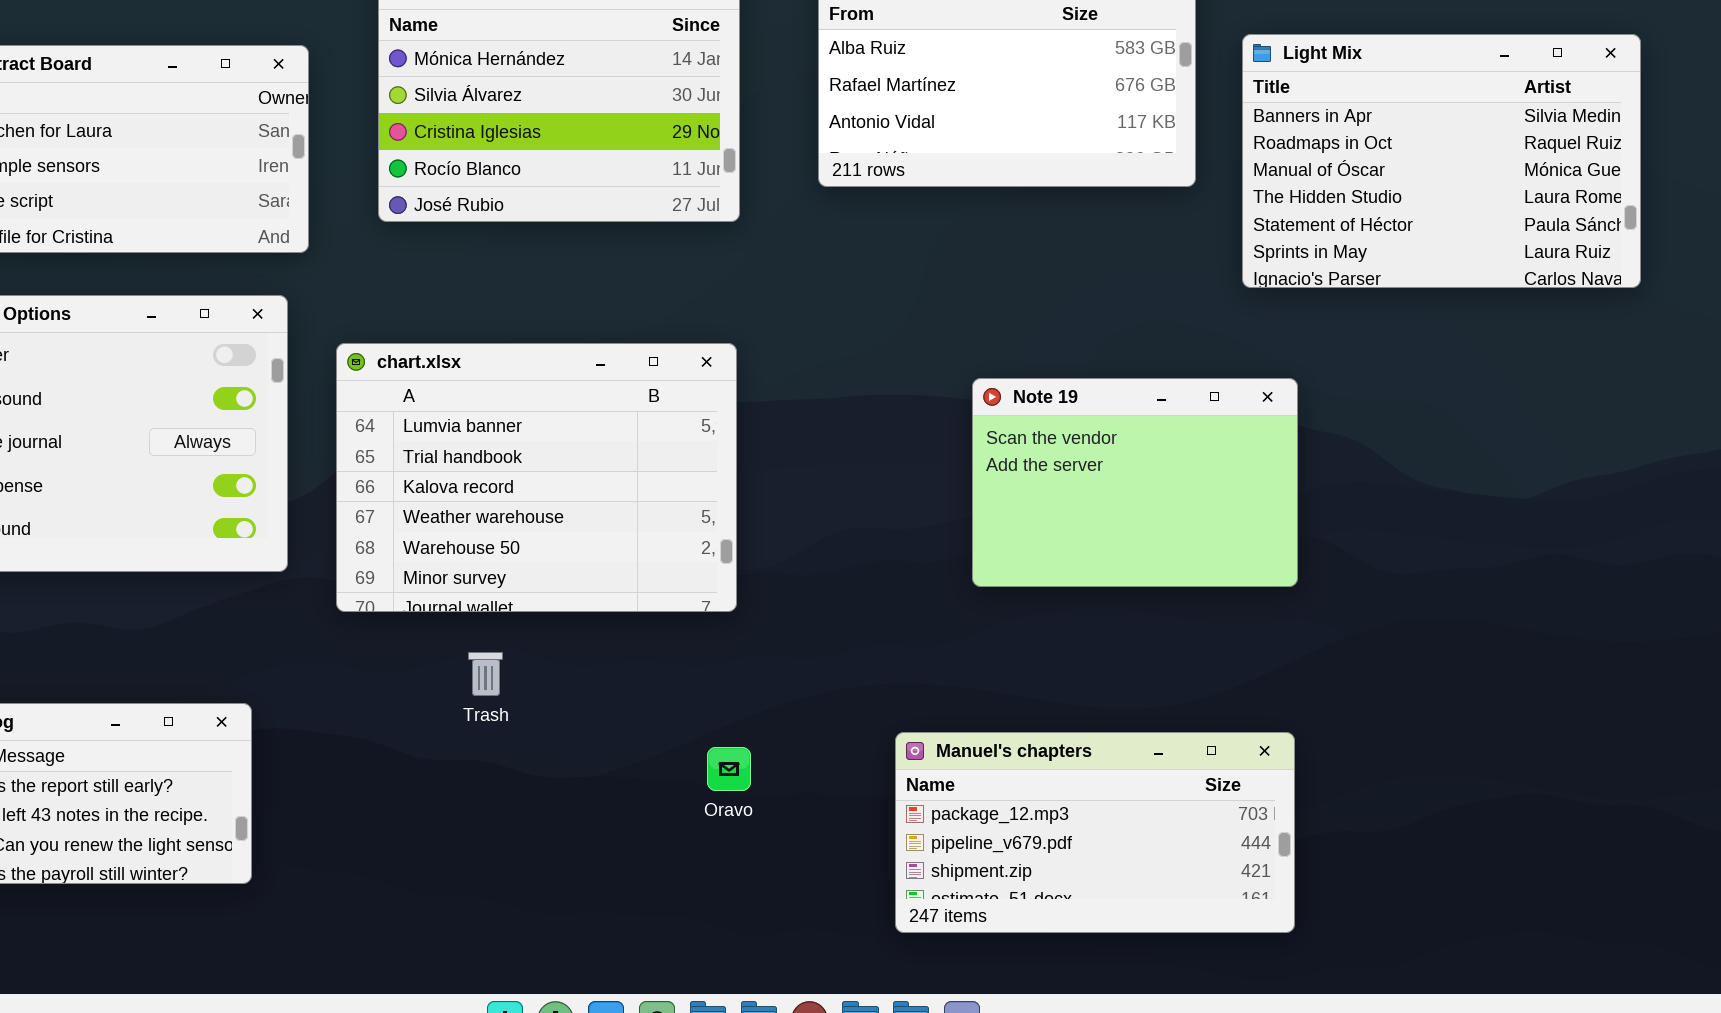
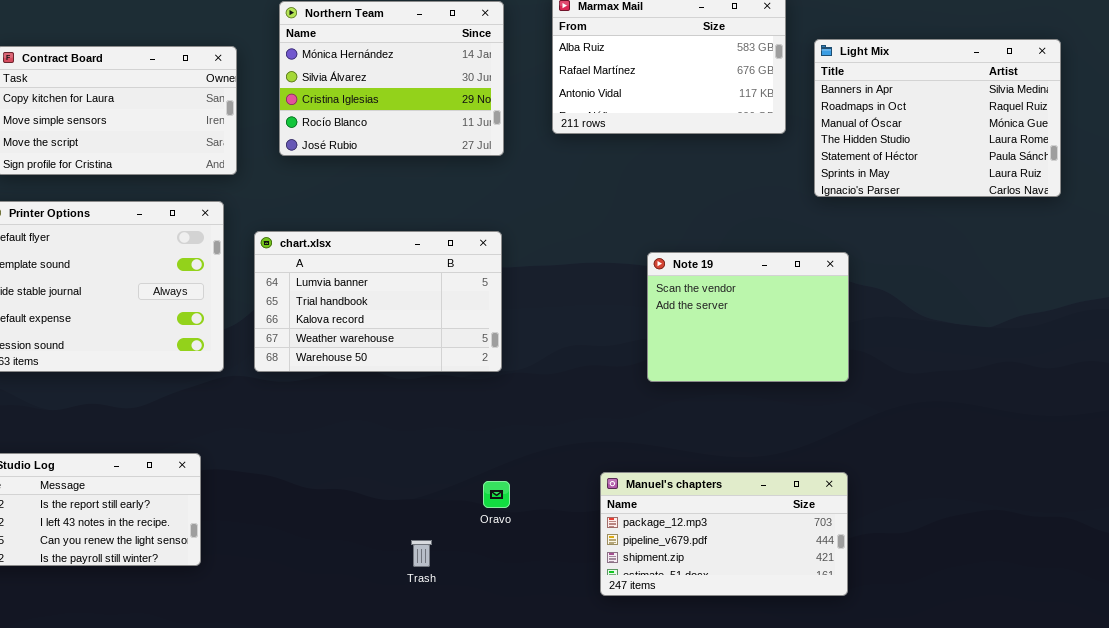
chart.xlsx: [336,343,737,612] -> [254,231,502,372], resized
Trash: [468,652,503,696] -> [411,540,432,567], moved

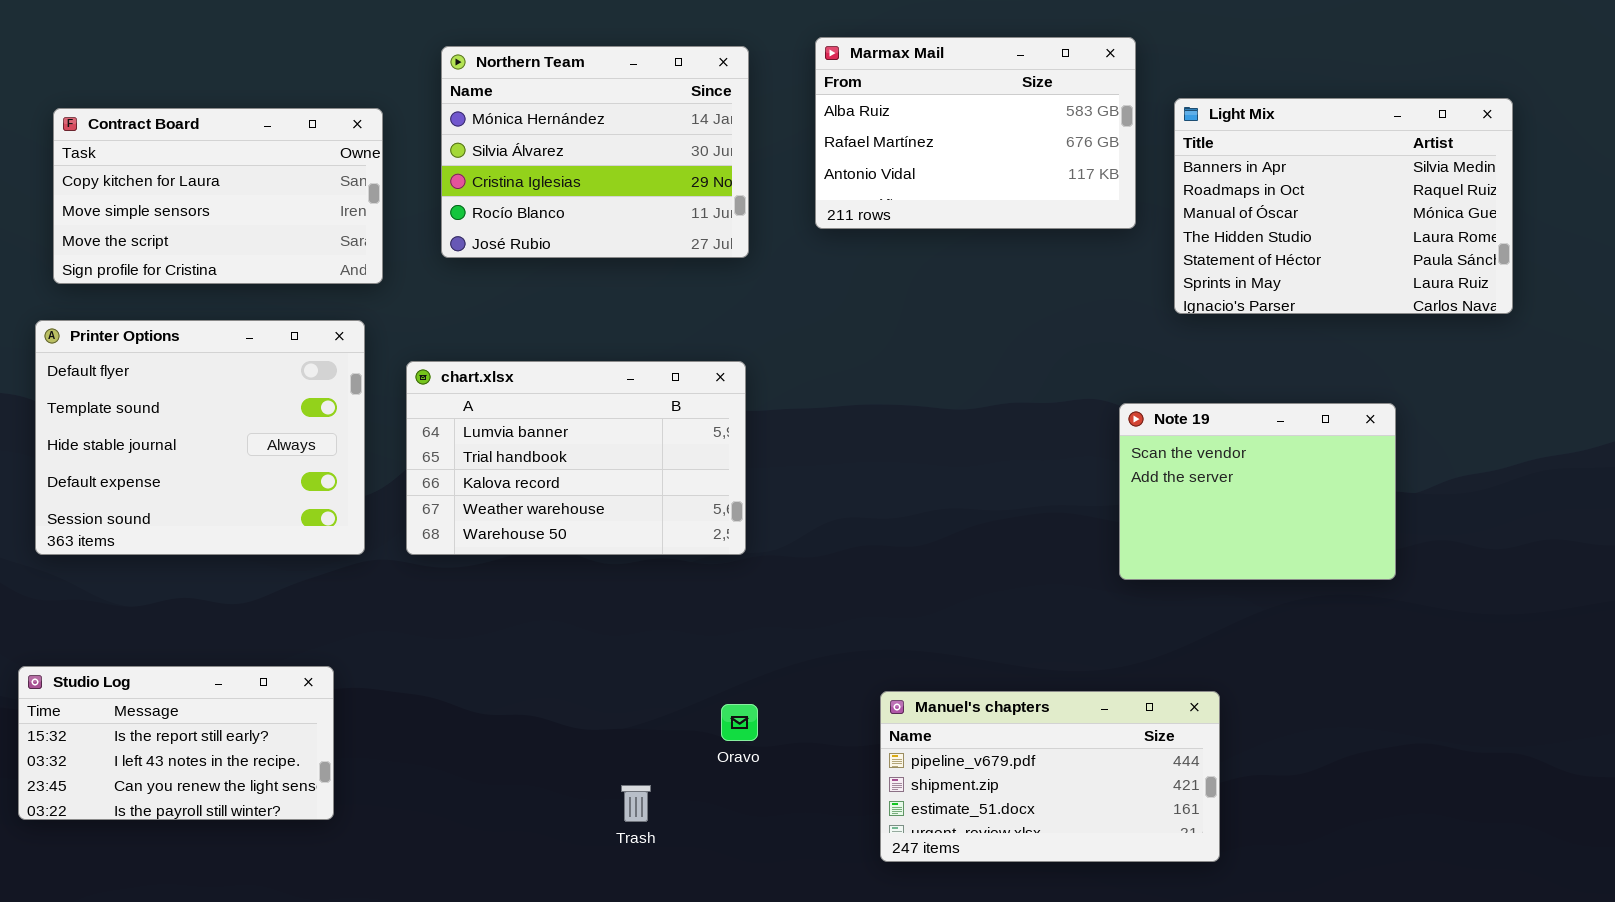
Note 19: [647,252,849,382] -> [1119,403,1396,580], moved
Manuel's chapters: [600,472,848,596] -> [880,691,1220,862], scrolled down 1 row

